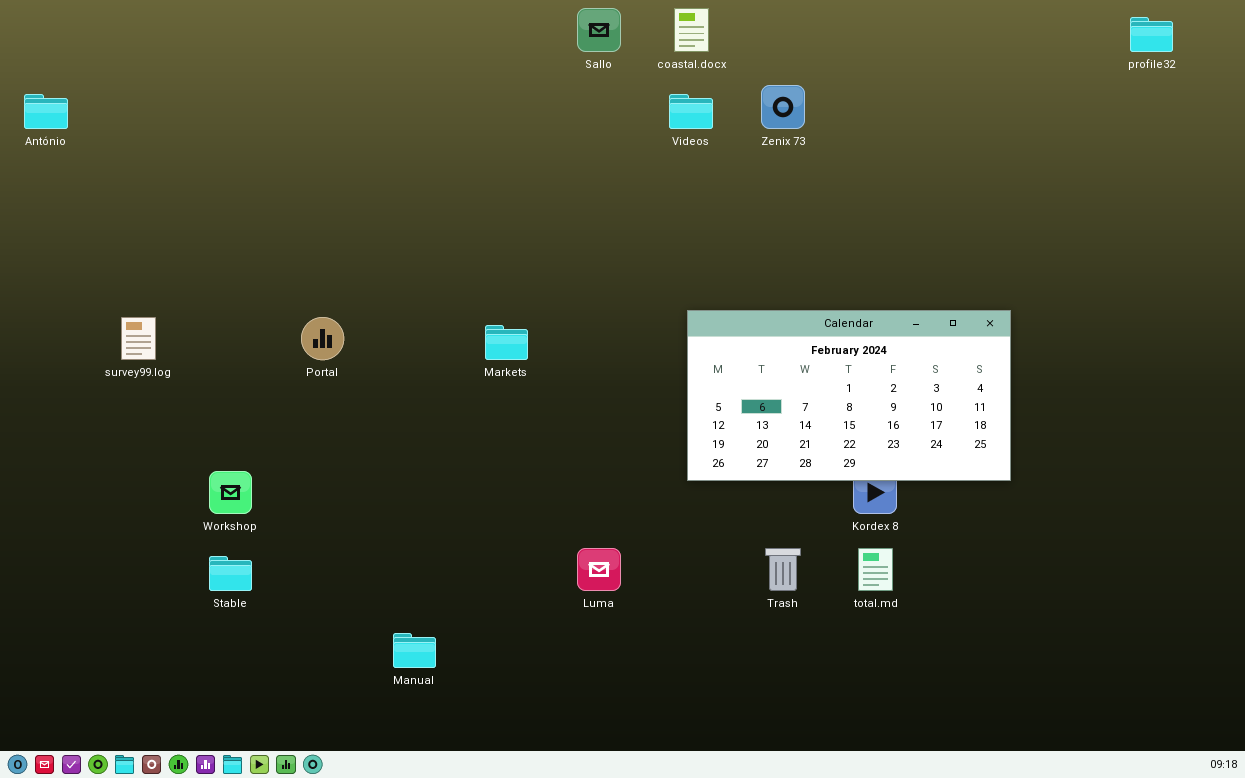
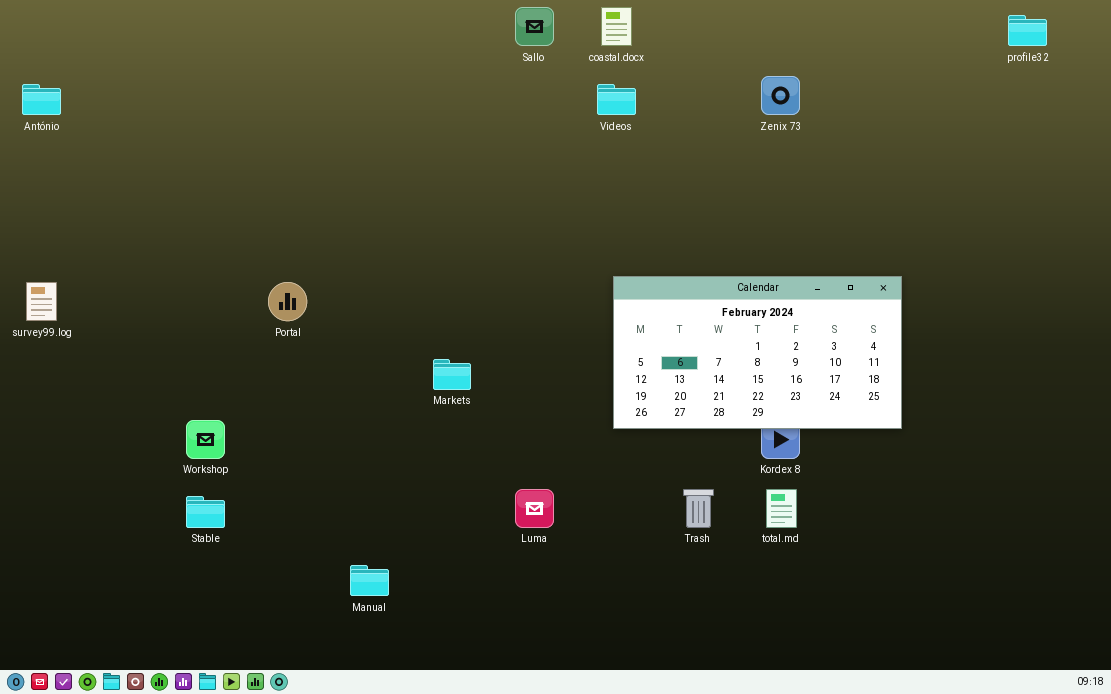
Zenix 73: [761,85,805,129] -> [761,76,800,115], moved
survey99.log: [121,317,156,360] -> [26,282,57,321], moved
Markets: [485,325,528,360] -> [433,359,471,390], moved

